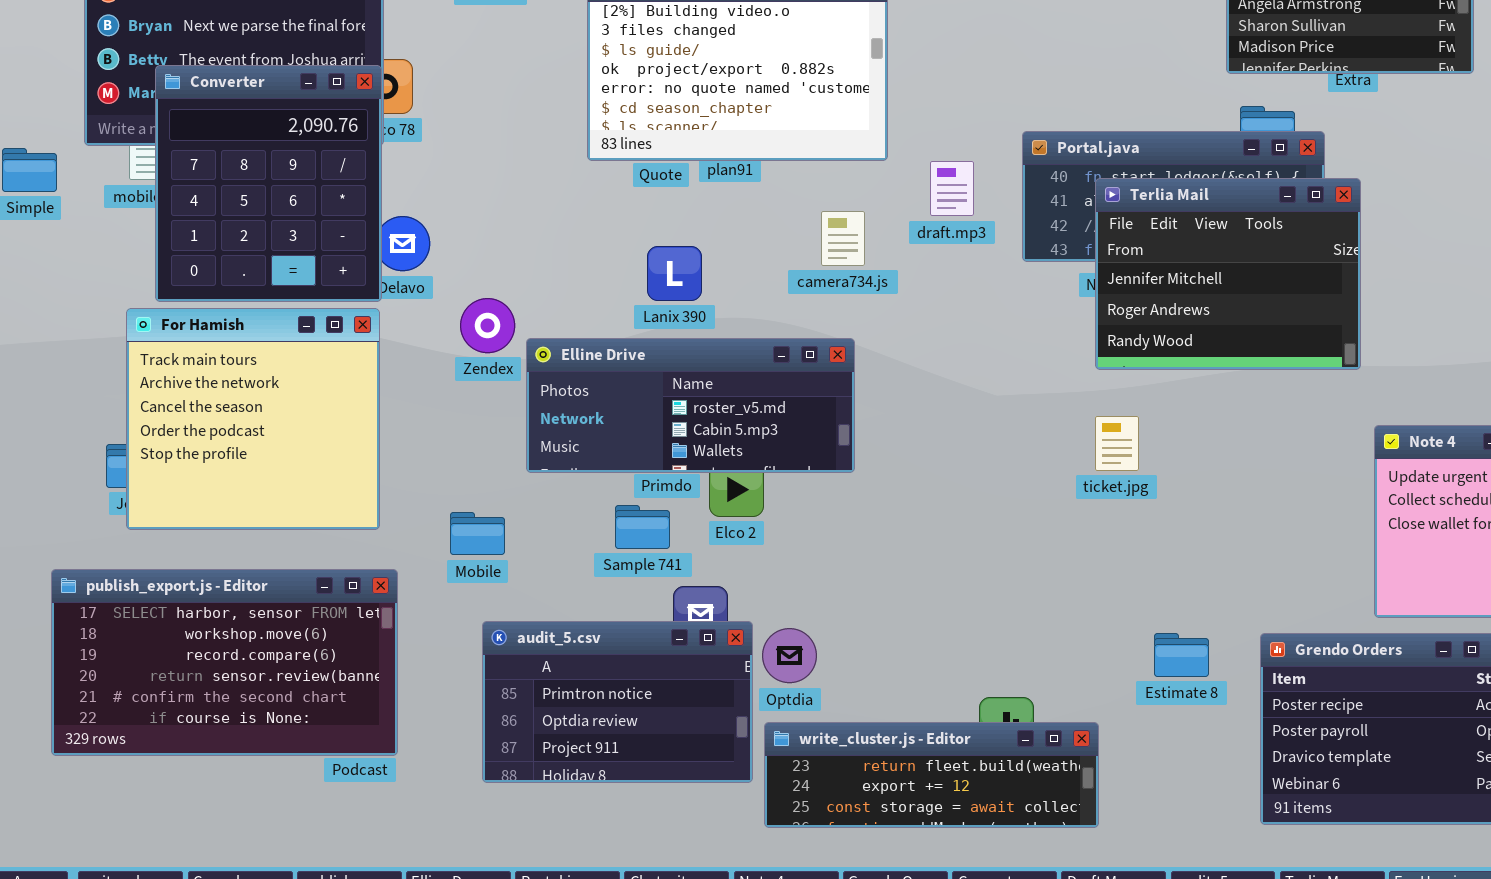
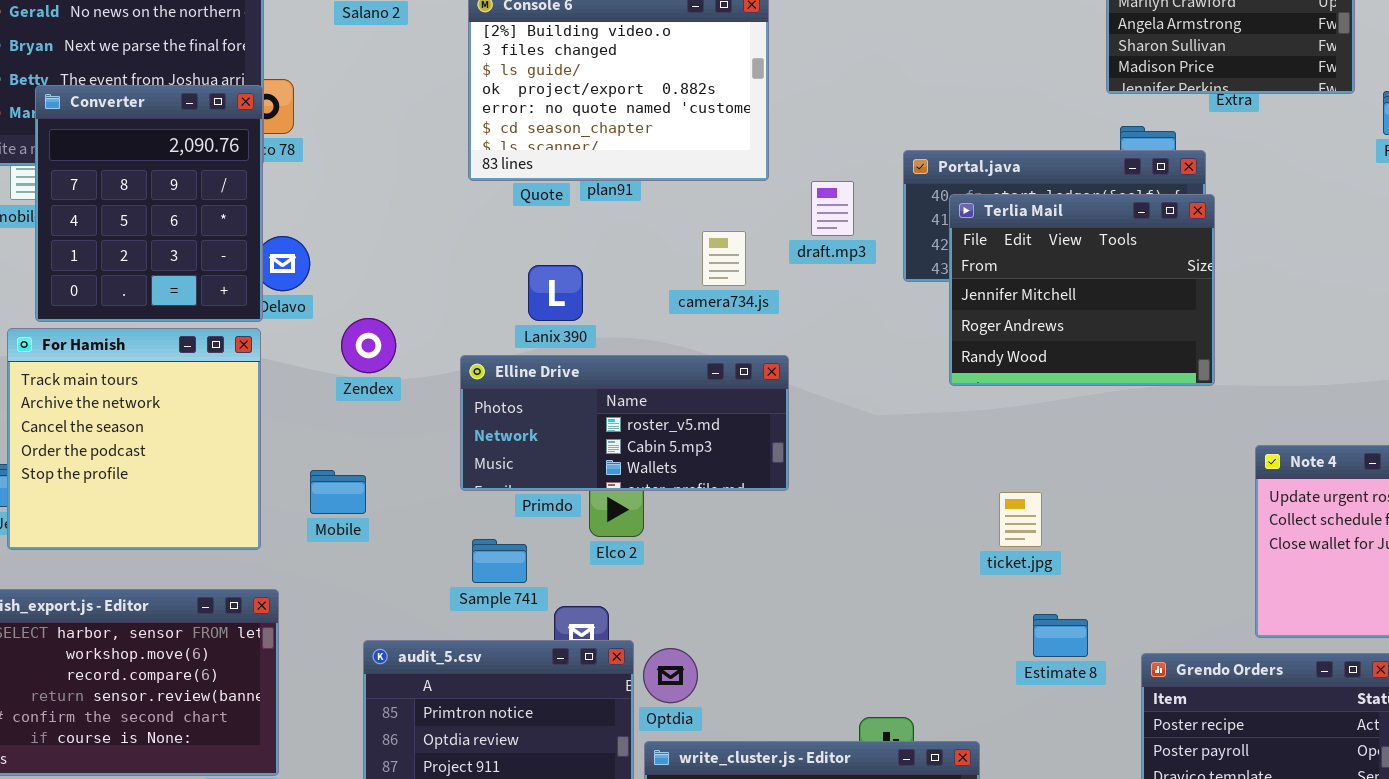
Terlia Mail: [1095,178,1361,370] -> [949,194,1215,386], moved
Elline Drive: [526,338,855,473] -> [460,355,789,491], moved
ticket.jpg: [1095,416,1139,471] -> [999,492,1042,547], moved
Sample 741: [615,505,670,549] -> [472,539,527,583], moved
Mobile: [450,512,505,555] -> [310,470,366,514], moved
Estimate 8: [1154,633,1209,677] -> [1033,614,1088,657], moved

